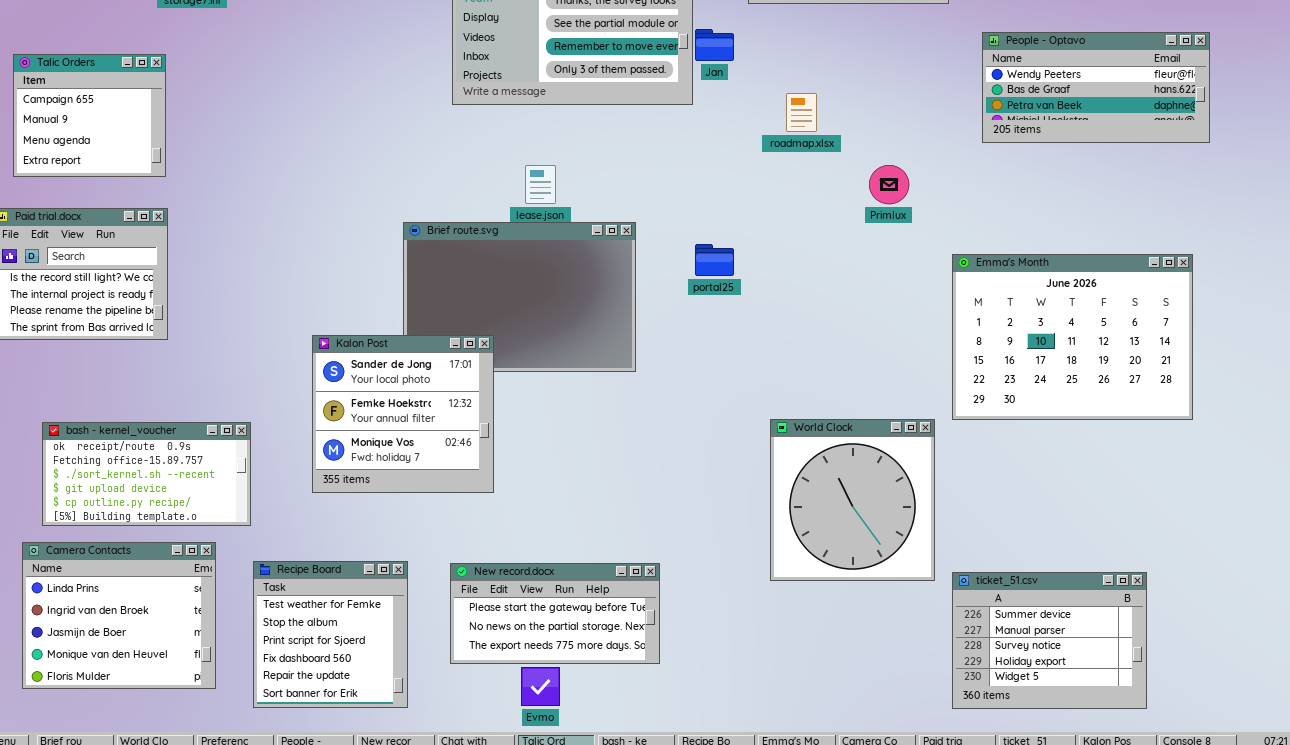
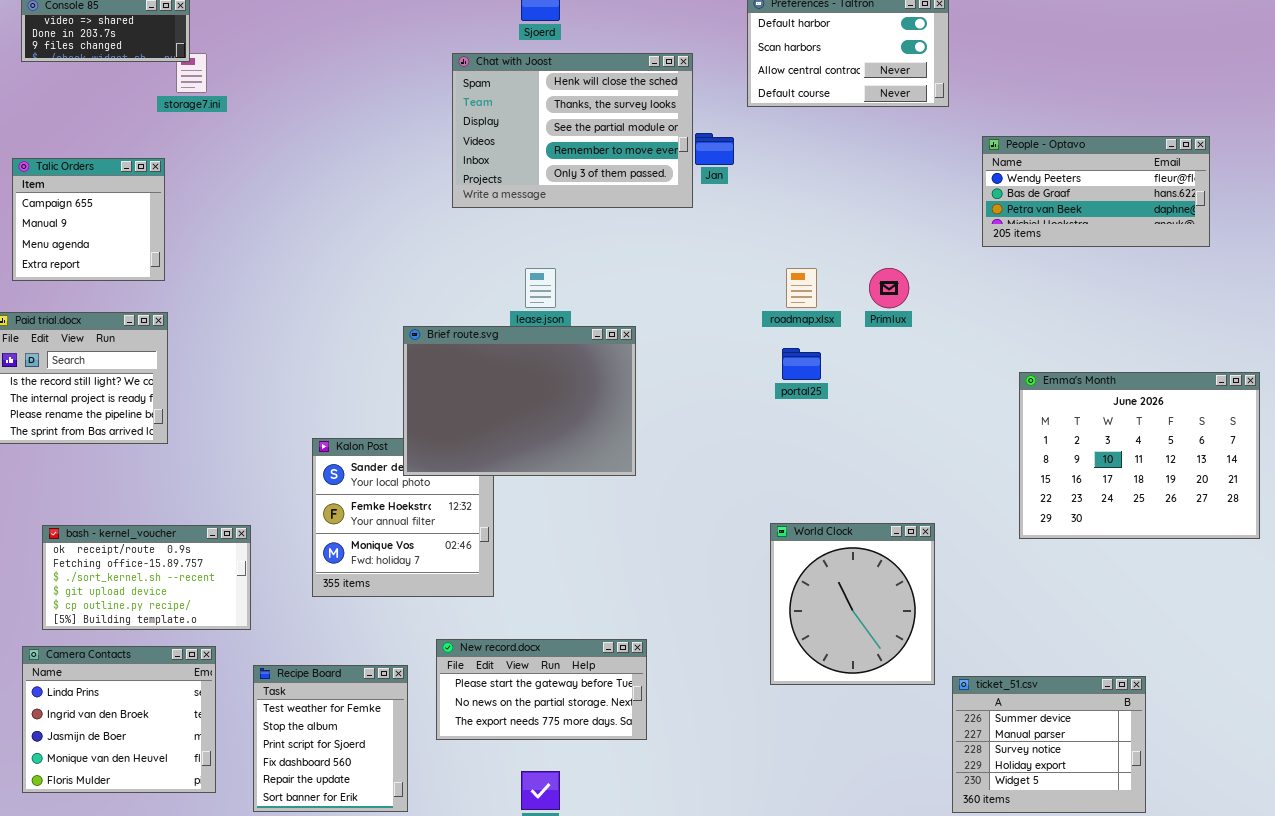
roadmap.xlsx: [786,93,817,132] -> [786,268,817,308], moved
Brief route.svg: [403,222,636,372] -> [403,326,636,476], raised
portal25: [695,244,734,276] -> [782,348,821,380], moved
Emma's Month: [952,254,1193,420] -> [1019,372,1260,539], moved
New record.docx: [450,563,660,664] -> [436,639,647,740], moved

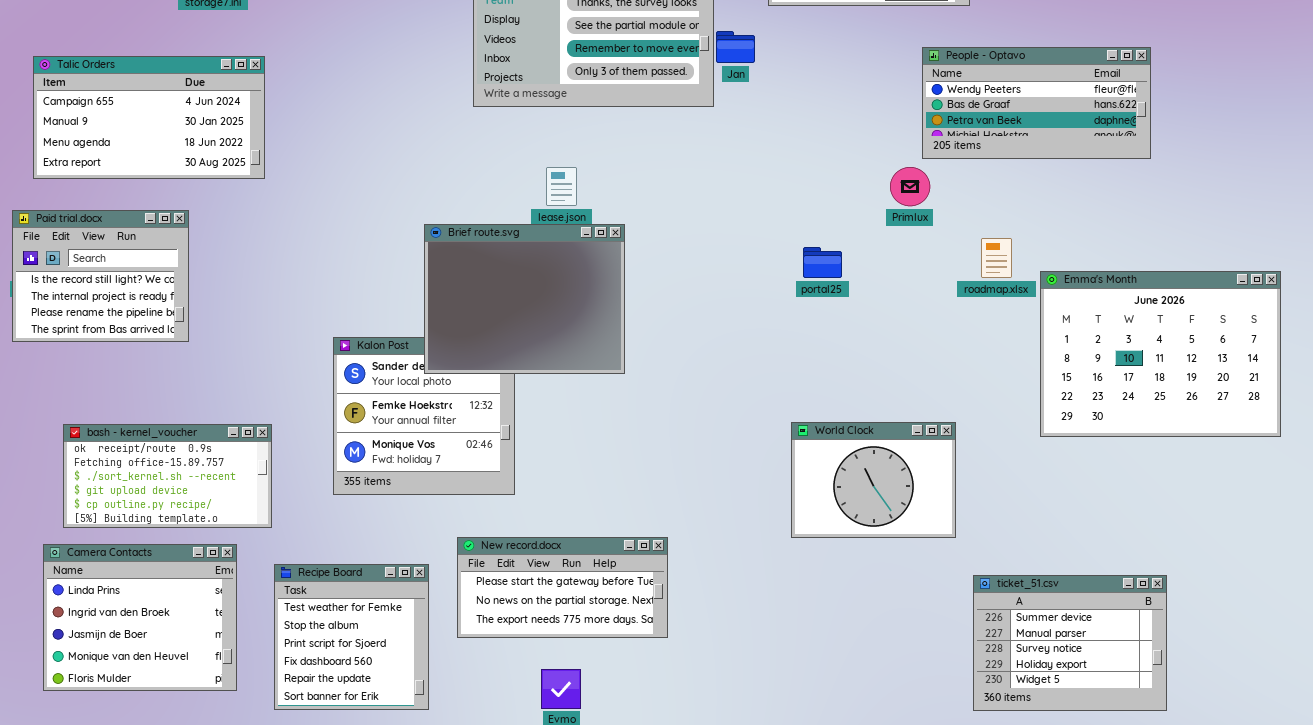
People - Optavo: [982,136,1210,247] -> [922,47,1151,159], moved
Talic Orders: [12,158,165,281] -> [33,56,265,179], resized
roadmap.xlsx: [786,268,817,308] -> [981,238,1012,278], moved
Brief route.svg: [403,326,636,476] -> [424,224,625,374], resized
World Clock: [770,523,935,685] -> [791,422,956,538], resized

